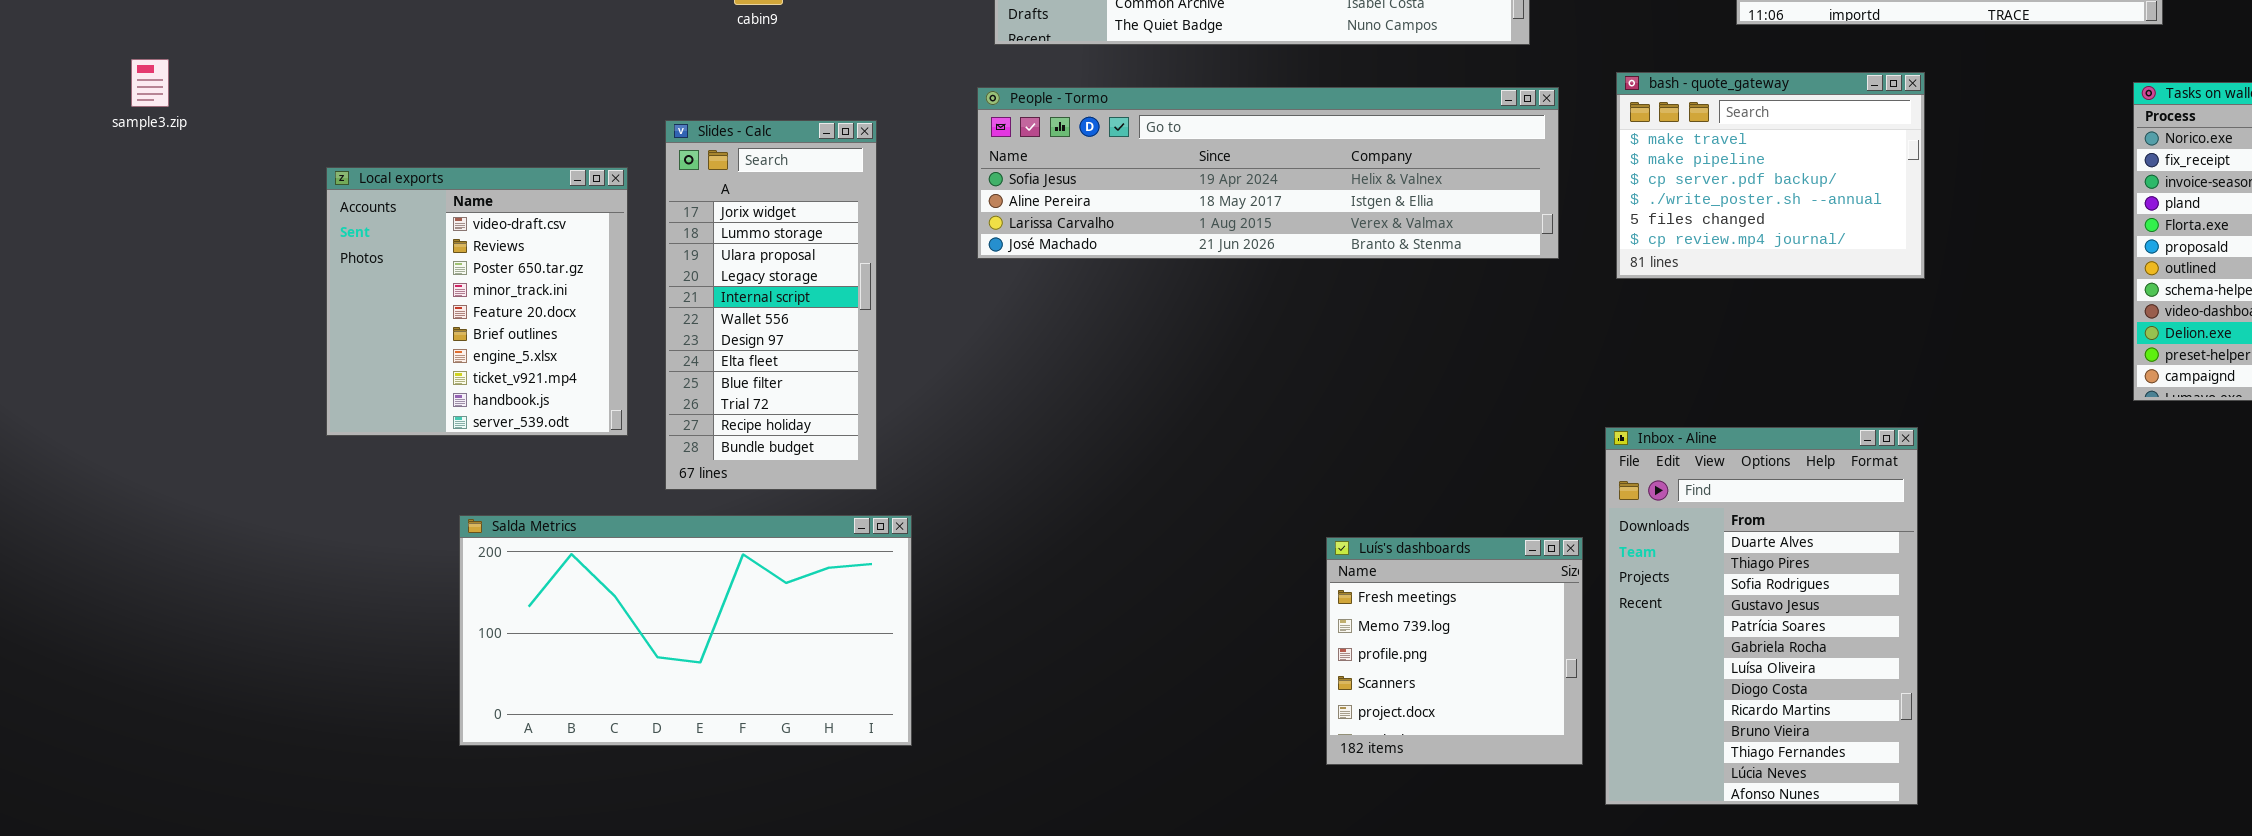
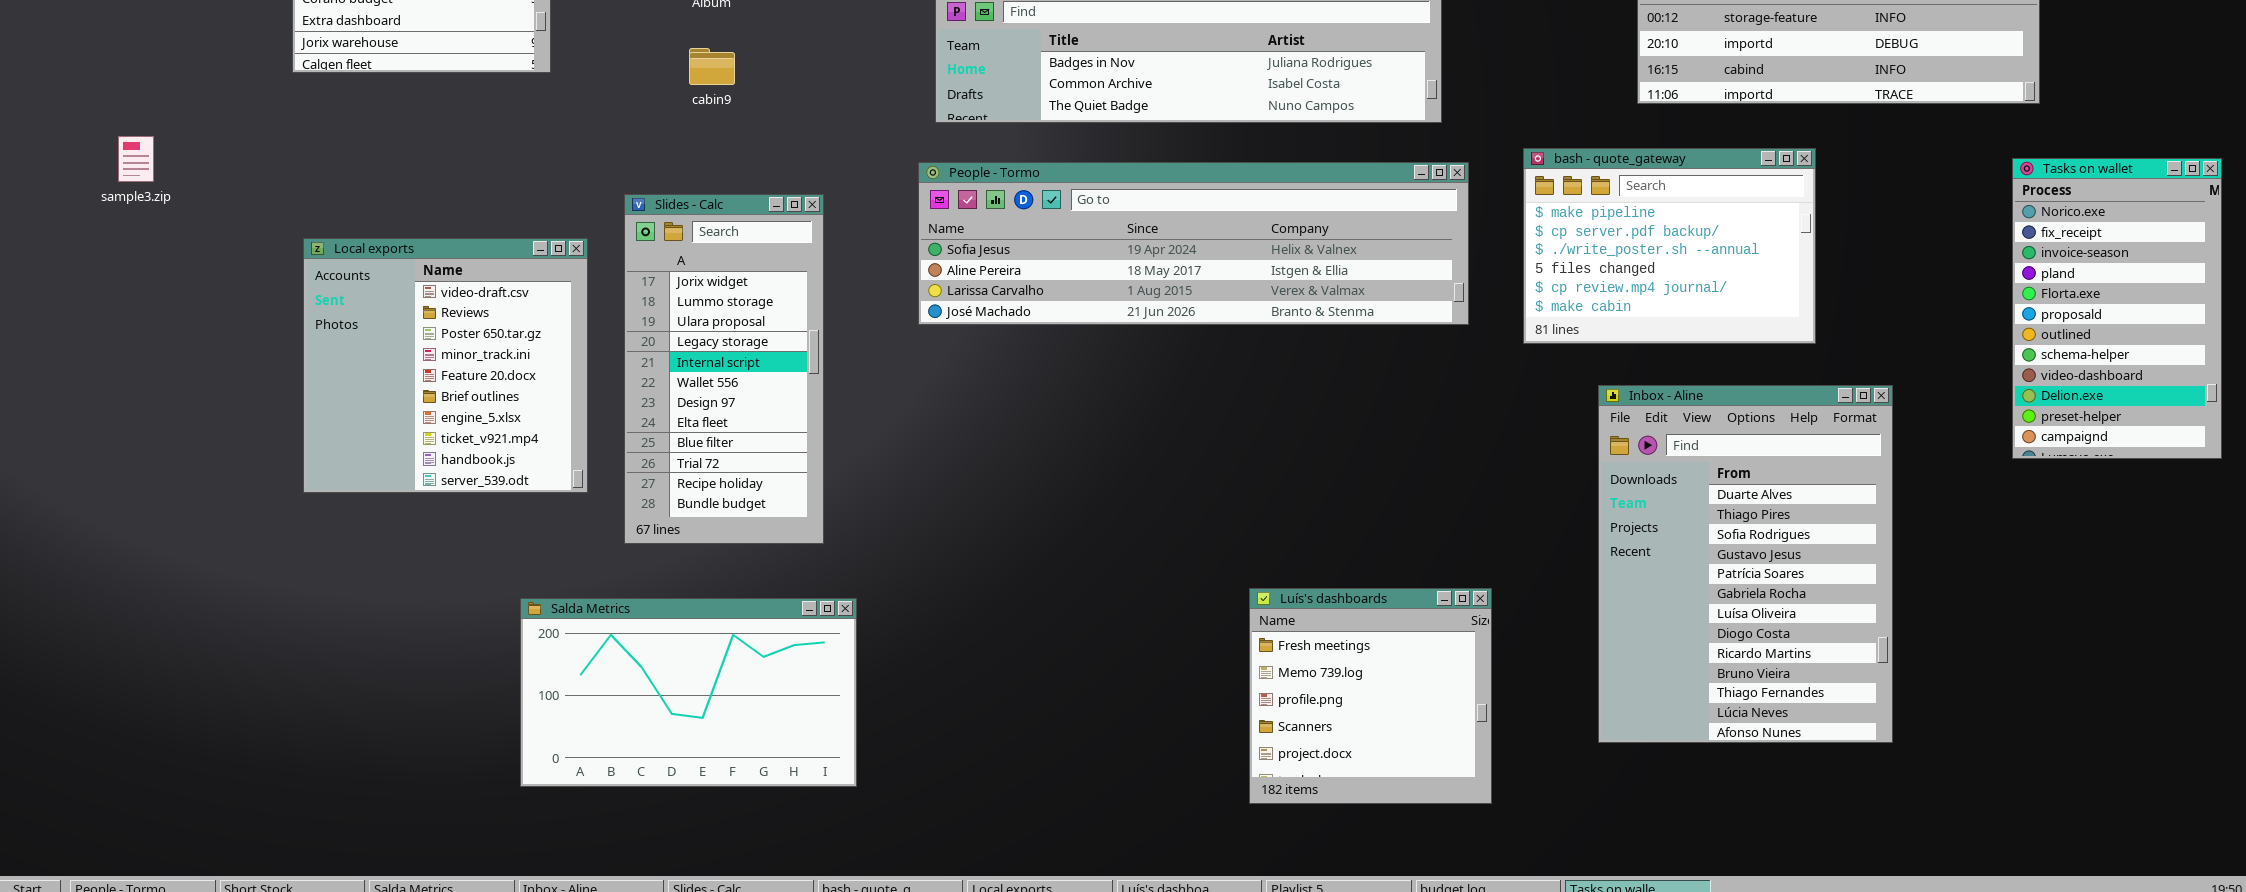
bash - quote_gateway: [1616,72,1925,279] -> [1523,148,1816,344], scrolled down 1 row
Inbox - Aline: [1605,427,1918,805] -> [1598,385,1893,743], moved
Salda Metrics: [459,515,912,746] -> [520,598,857,787], resized

